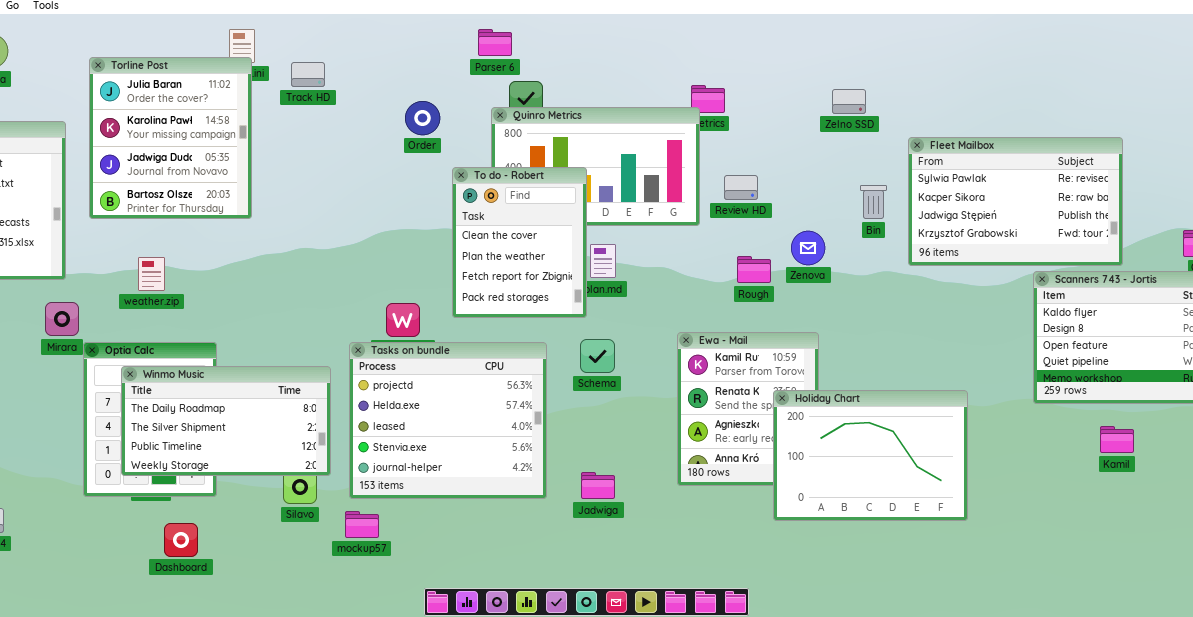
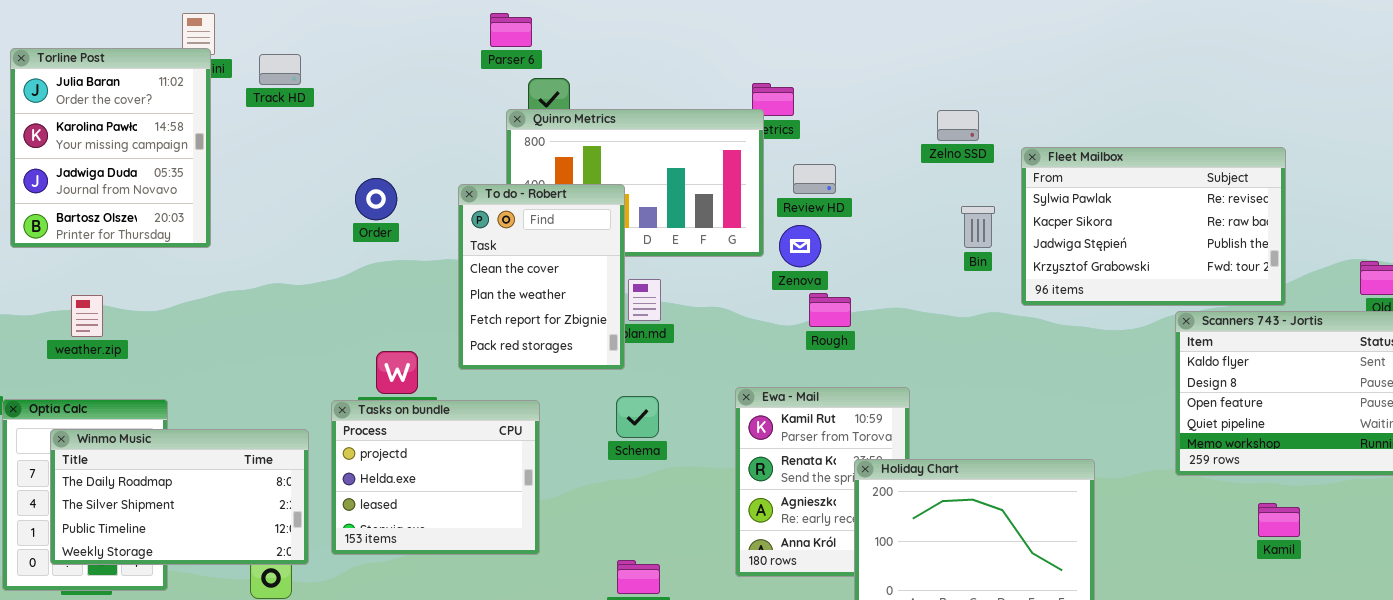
Zelno SSD: [832,89,866,114] -> [937,110,979,141], moved
Order: [405,101,440,135] -> [355,178,397,220], moved
Review HD: [724,175,758,200] -> [793,164,836,194], moved
Zenova: [791,231,825,265] -> [779,225,821,267], moved
Tasks on bundle: [349,342,547,499] -> [331,400,540,555], resized

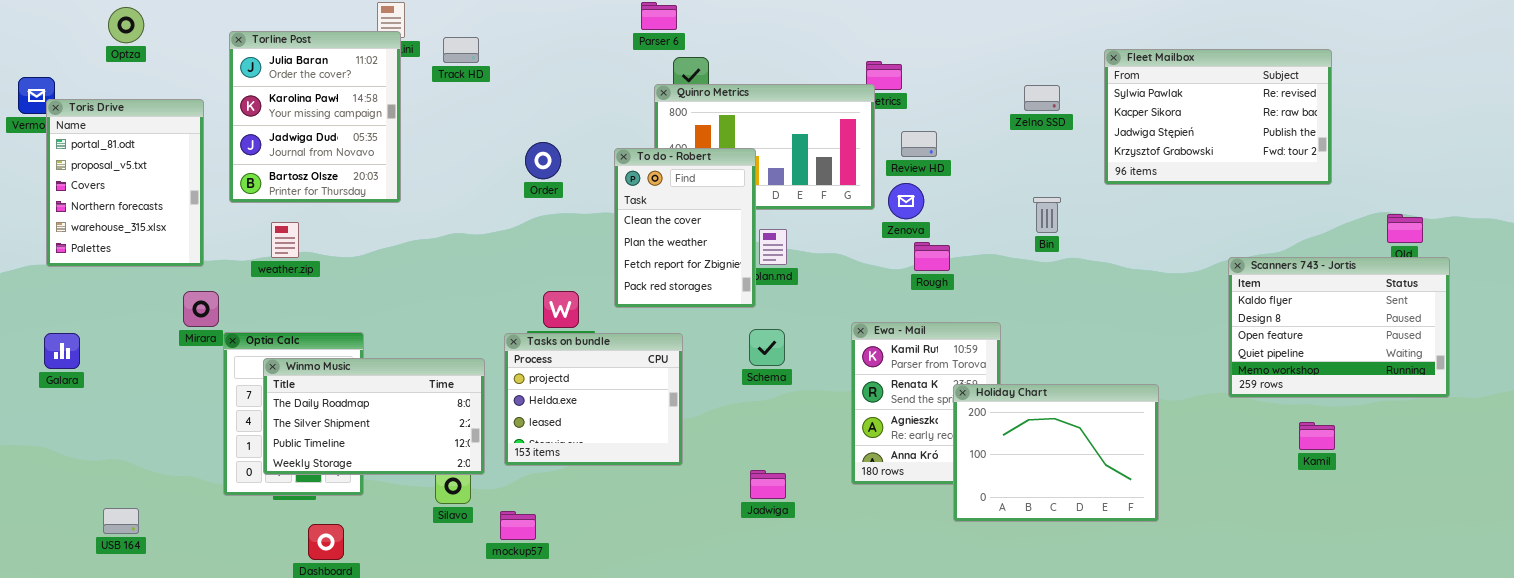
Fleet Mailbox: [1021,147,1286,306] -> [1104,49,1332,185], moved
Bin: [961,206,995,248] -> [1033,197,1061,233], moved
weather.zip: [71,295,103,337] -> [271,222,299,258], moved

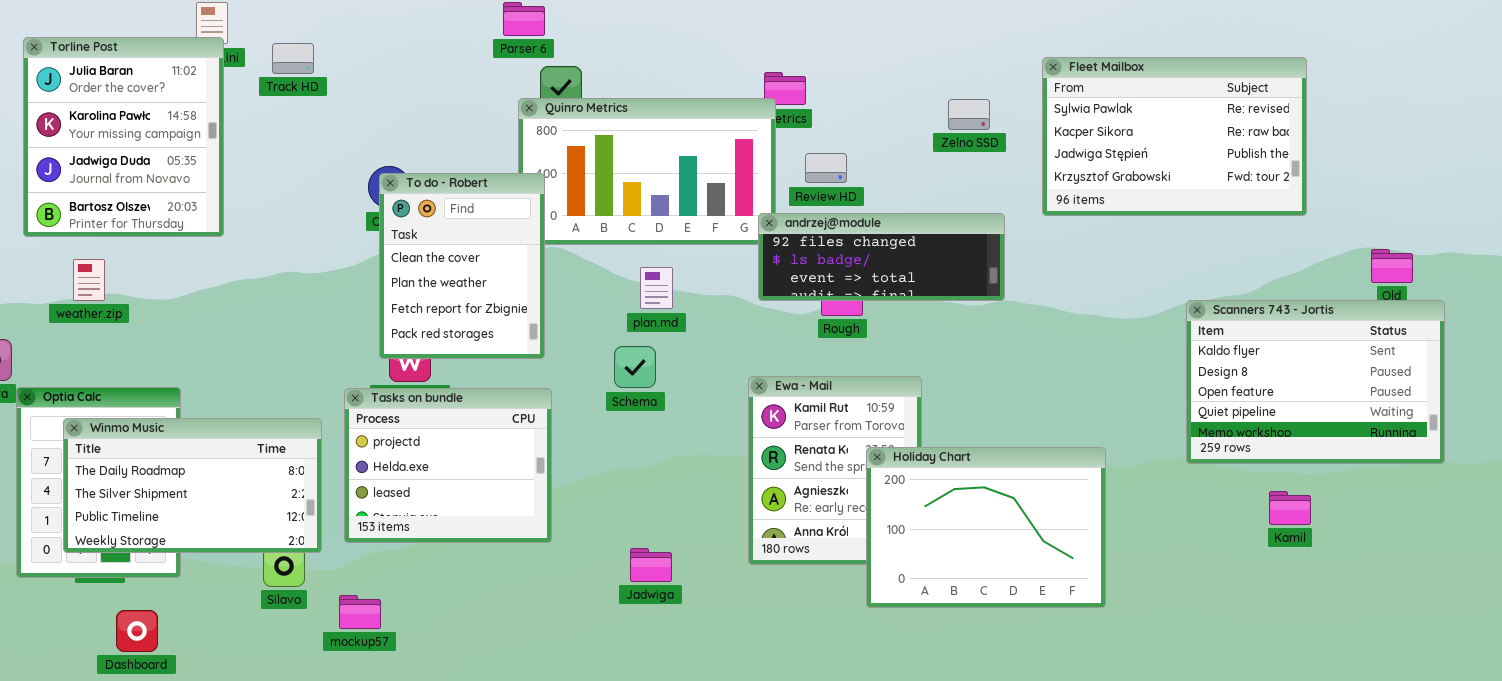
To do - Robert: [614,148,756,308] -> [379,173,545,359], moved
andrzej@module: none -> [758,213,1005,301], opened
Schema: [749,329,785,366] -> [614,346,656,388], moved

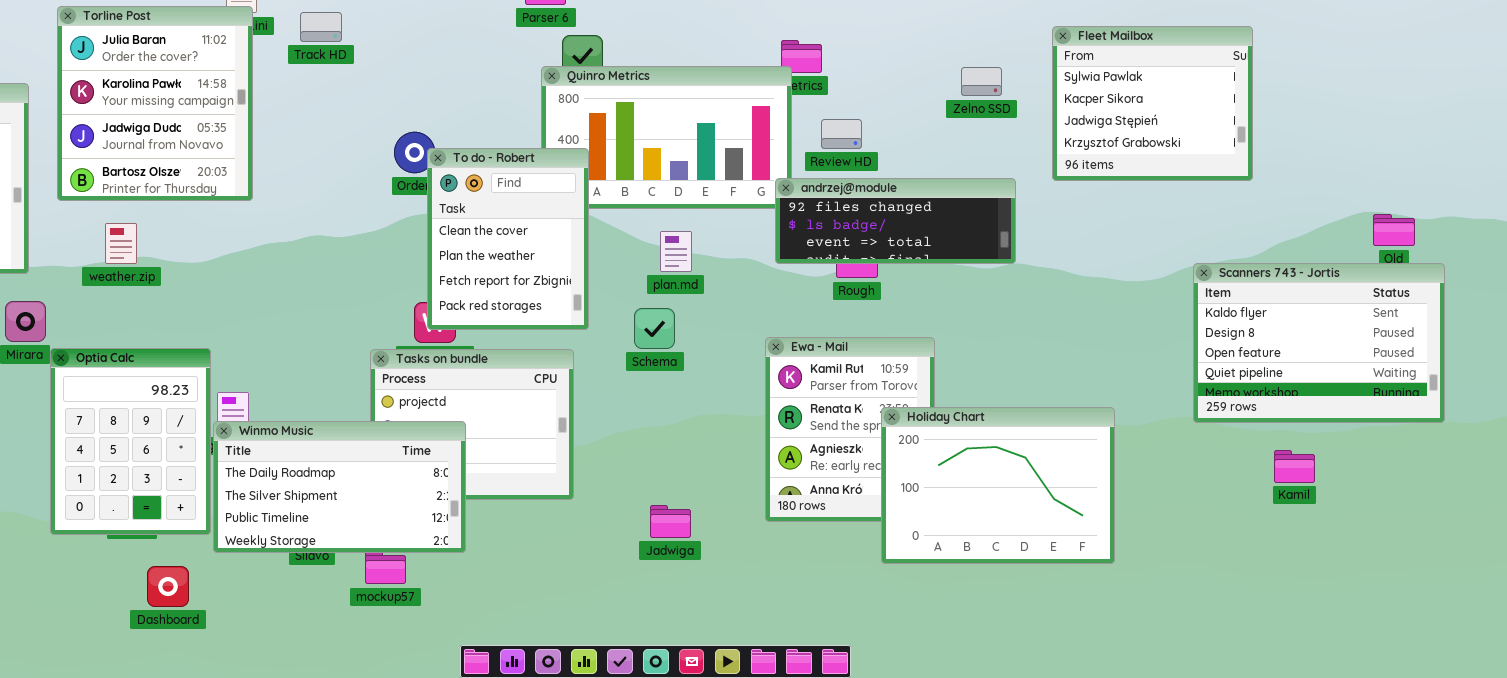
Fleet Mailbox: [1042,57,1307,216] -> [1052,26,1253,181], resized
To do - Robert: [379,173,545,359] -> [427,148,589,330], moved
Winmo Music: [63,418,322,553] -> [213,421,466,553], moved

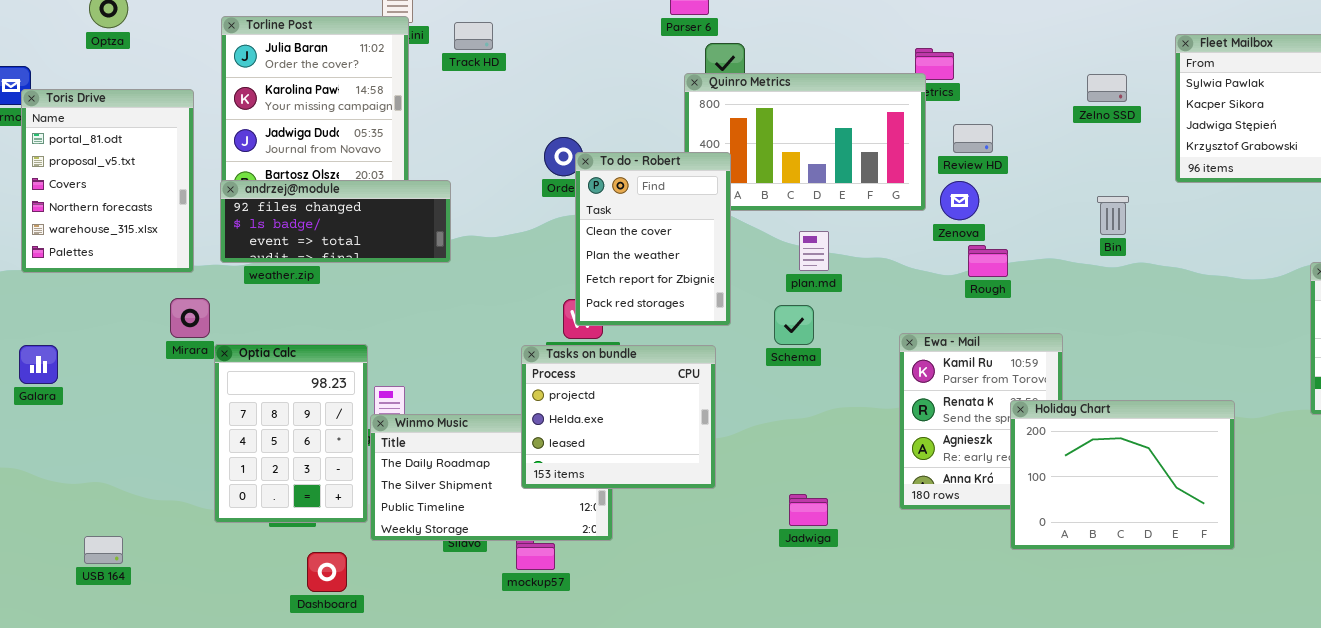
andrzej@module: [775,178,1016,264] -> [220,180,451,263], moved
Tasks on bundle: [370,349,574,500] -> [521,345,716,489], raised

